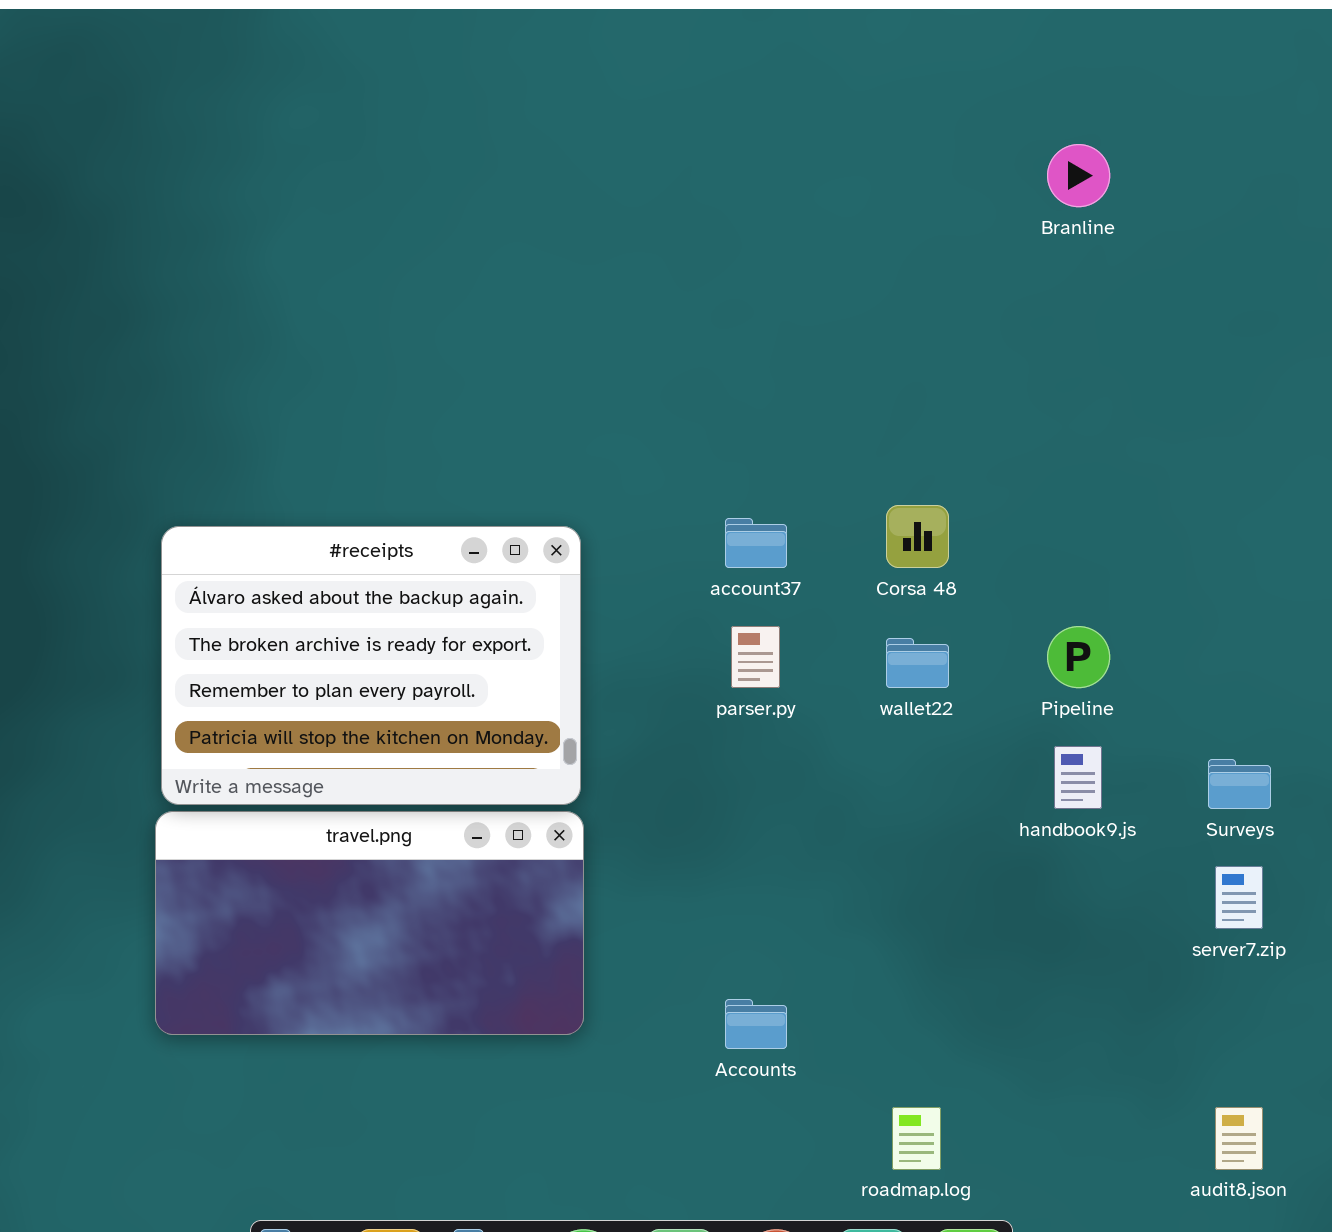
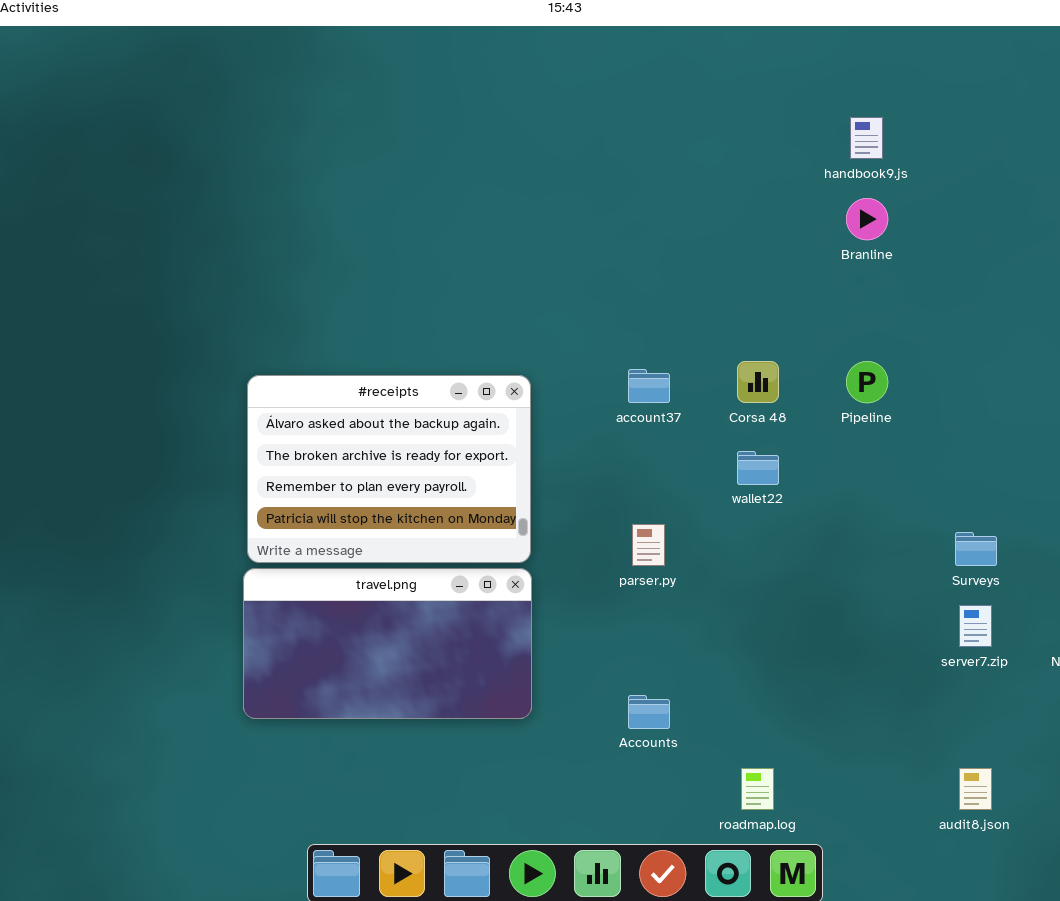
Branline: [1047,144,1110,207] -> [846,198,888,240], moved
parser.py: [731,626,780,688] -> [632,524,665,566], moved
Pipeline: [1047,626,1110,688] -> [846,361,888,403], moved
handbook9.js: [1054,746,1102,809] -> [850,117,883,159], moved

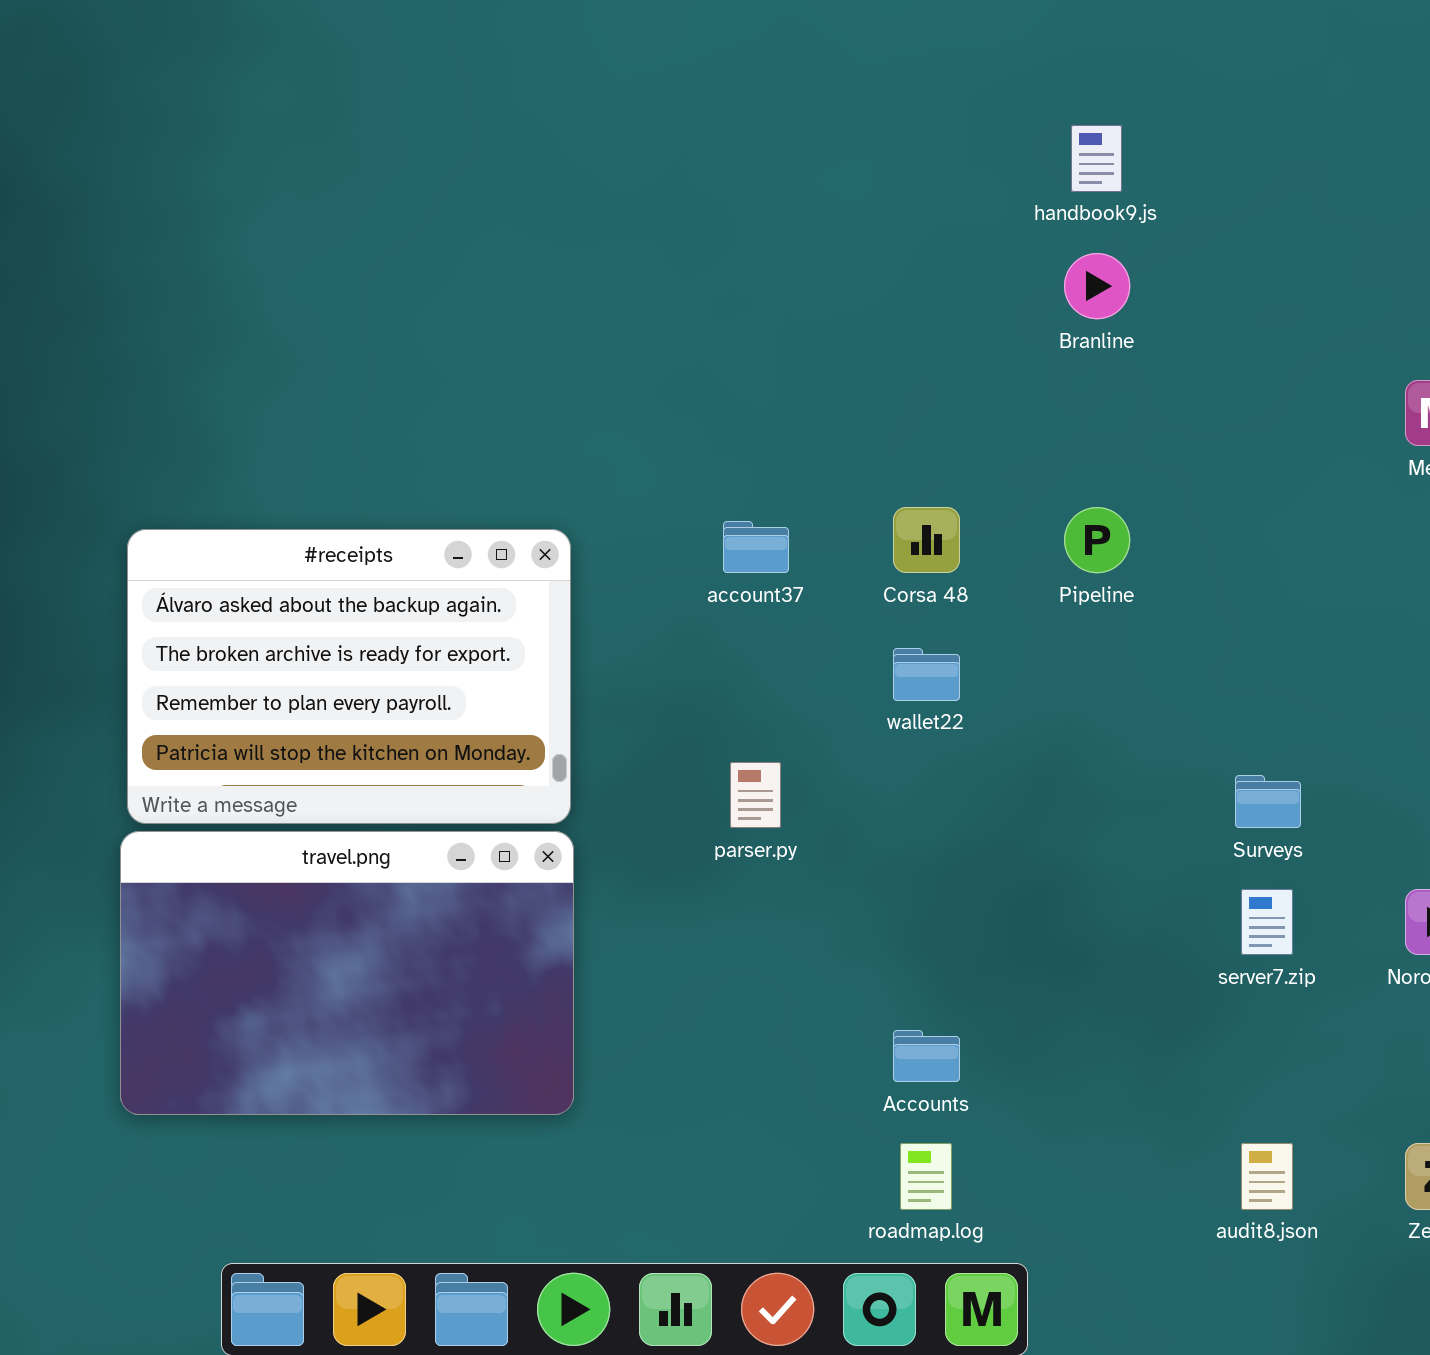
travel.png: [243,568,532,719] -> [120,831,574,1115], resized
Accounts: [628,695,670,729] -> [893,1030,960,1082], moved

